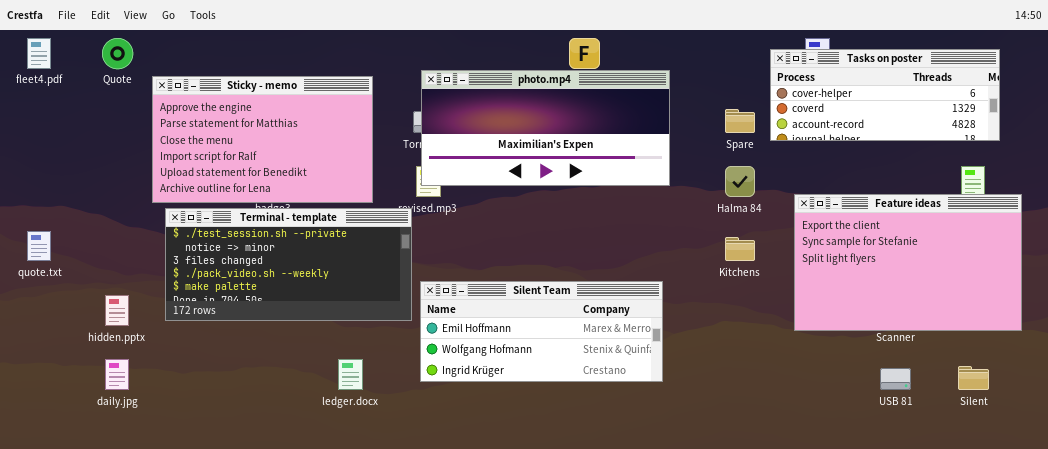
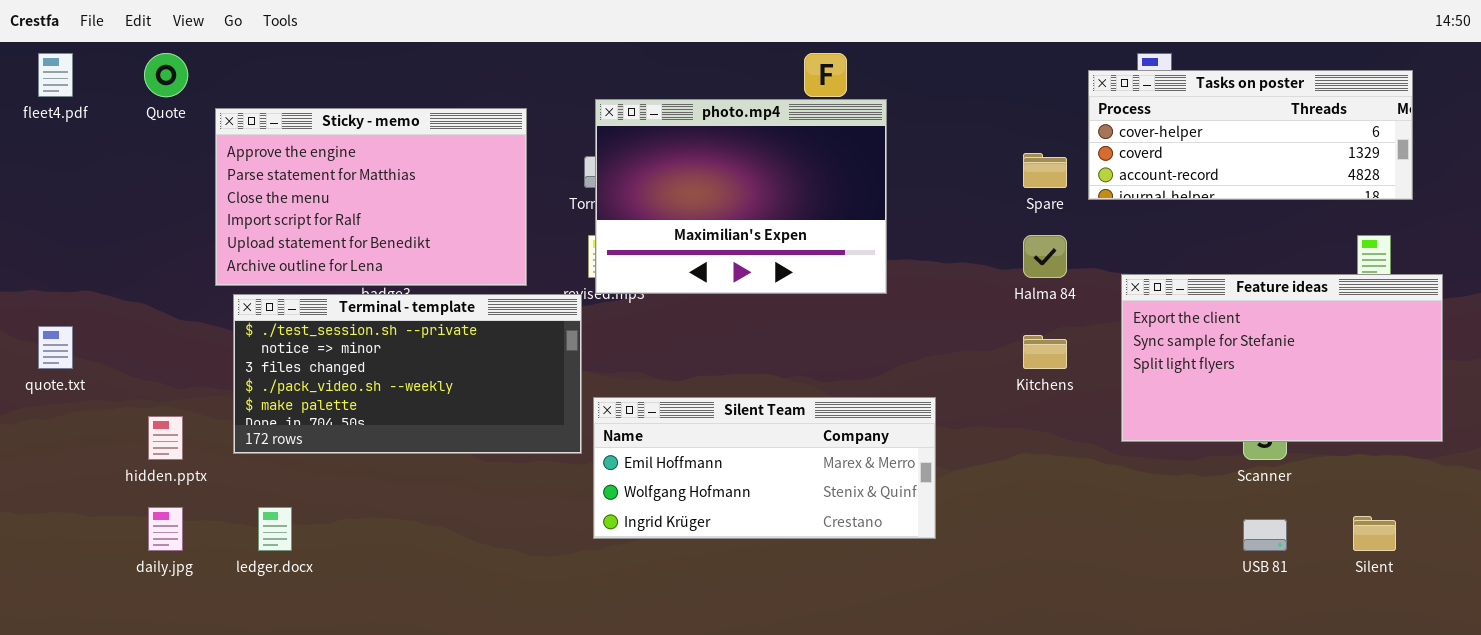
photo.mp4: [421,70,670,186] -> [595,99,887,294], resized
Feature ideas: [794,194,1022,331] -> [1121,274,1443,442], resized
ledger.docx: [338,359,363,390] -> [258,507,292,551], moved

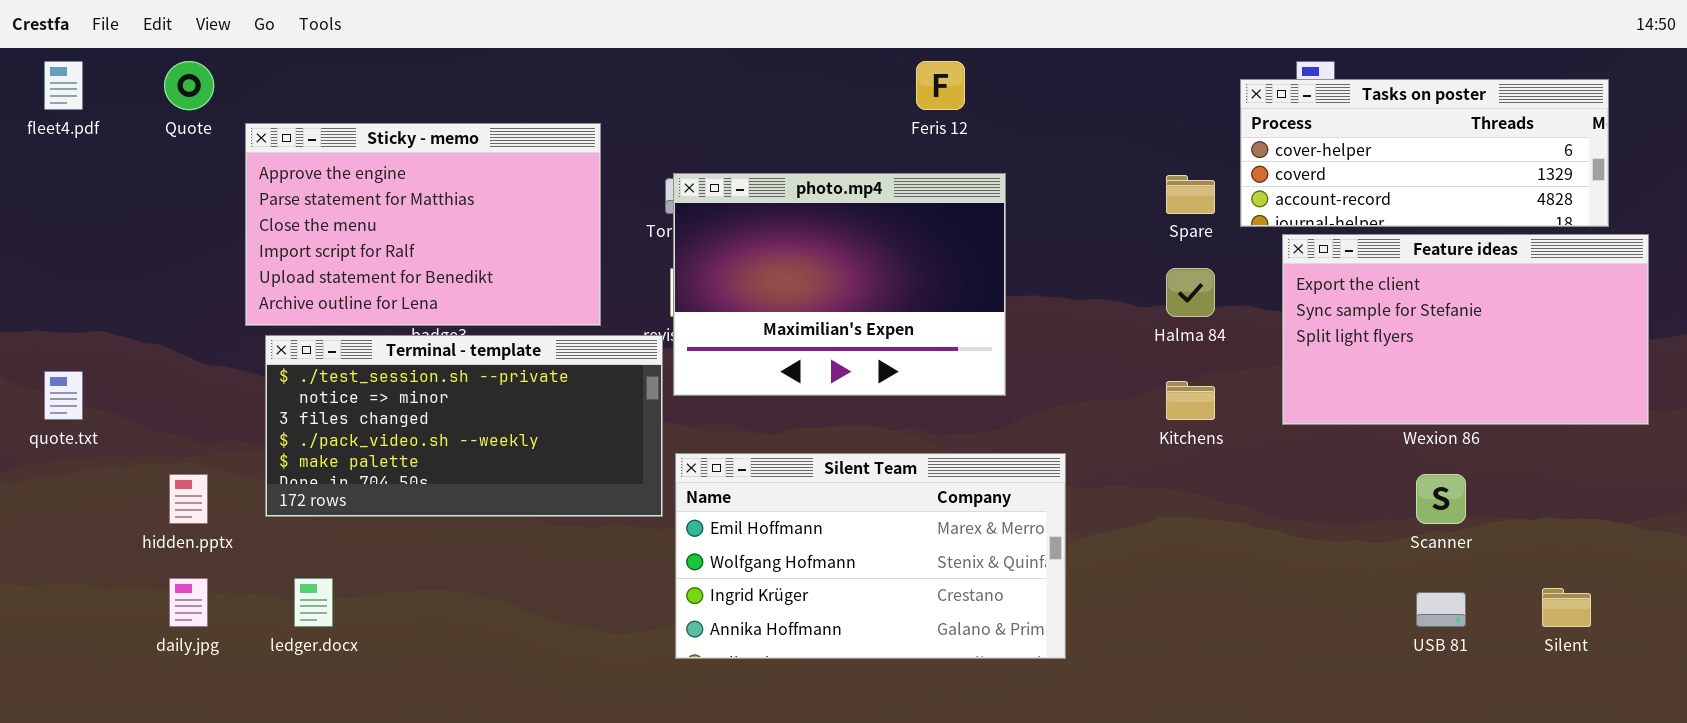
photo.mp4: [595,99,887,294] -> [673,173,1006,396], moved
Feature ideas: [1121,274,1443,442] -> [1282,234,1649,425], moved
Silent Team: [593,397,936,539] -> [675,453,1066,659], resized

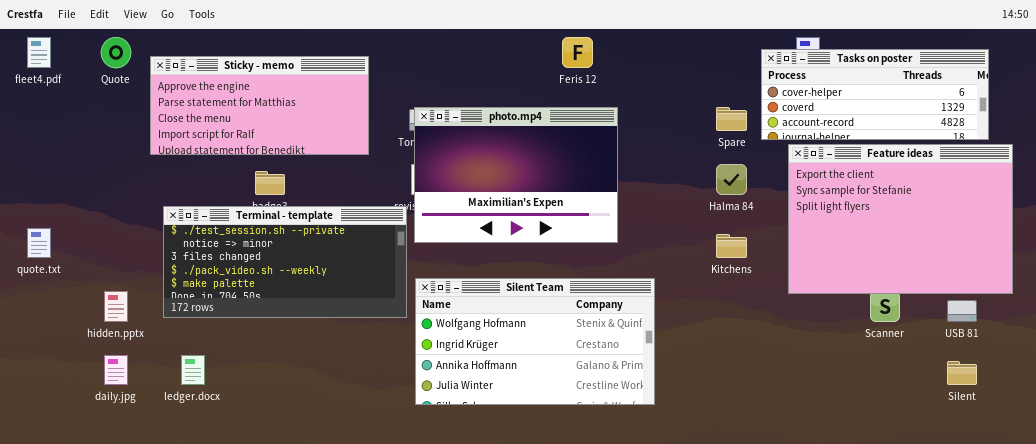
Sticky - memo: [245,123,601,326] -> [150,56,369,155], moved, resized
Feature ideas: [1282,234,1649,425] -> [788,144,1013,294], resized
Silent Team: [675,453,1066,659] -> [415,278,655,405], scrolled down 1 row
USB 81: [1416,592,1466,627] -> [947,300,977,322], moved

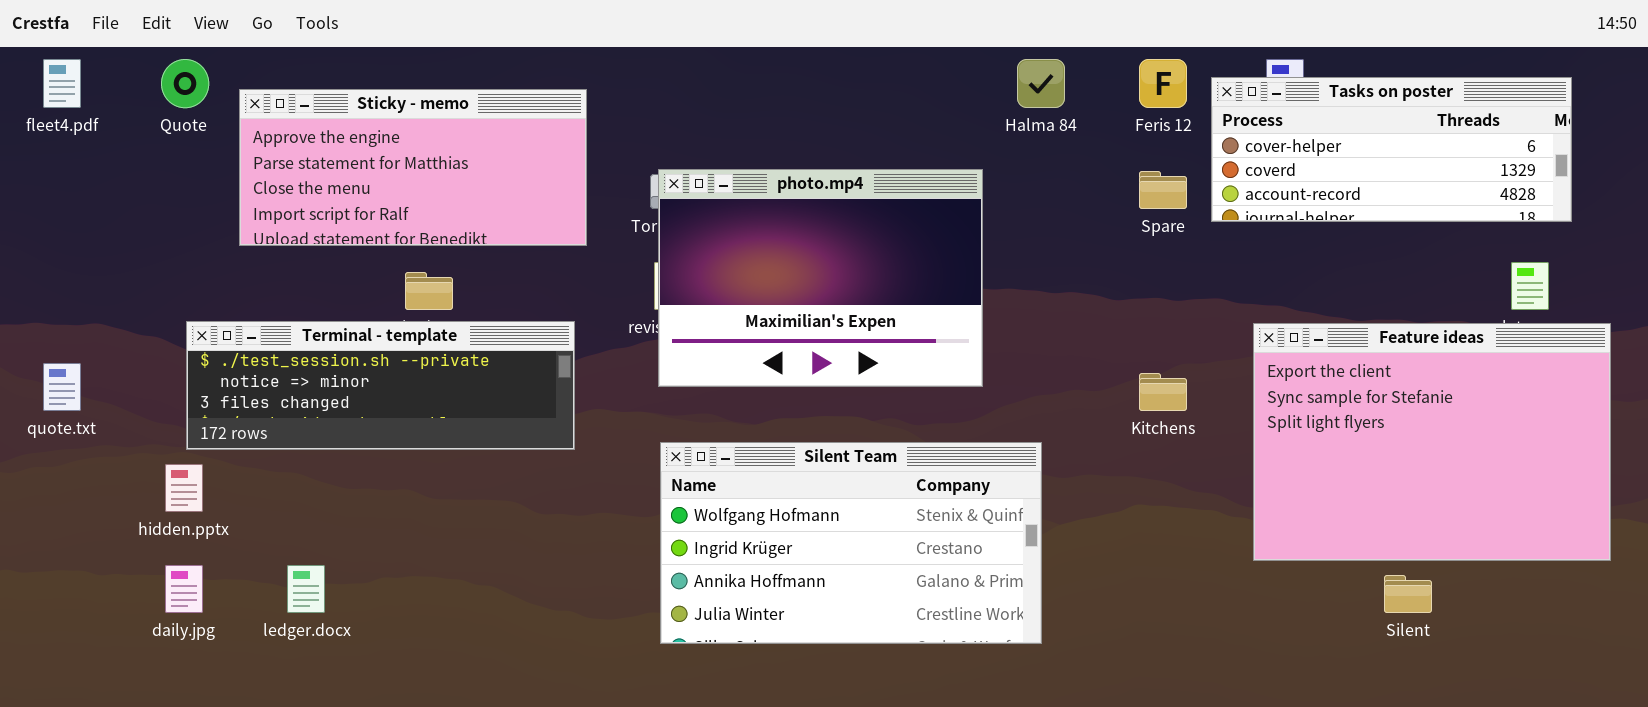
Feris 12: [562,37,593,68] -> [1139,59,1187,108], moved
Feature ideas: [788,144,1013,294] -> [1253,323,1611,561], moved
Halma 84: [716,164,747,195] -> [1017,59,1065,108], moved
Terminal - template: [163,206,407,318] -> [186,321,575,450], moved, resized
Silent: [947,361,977,385] -> [1384,575,1432,613], moved

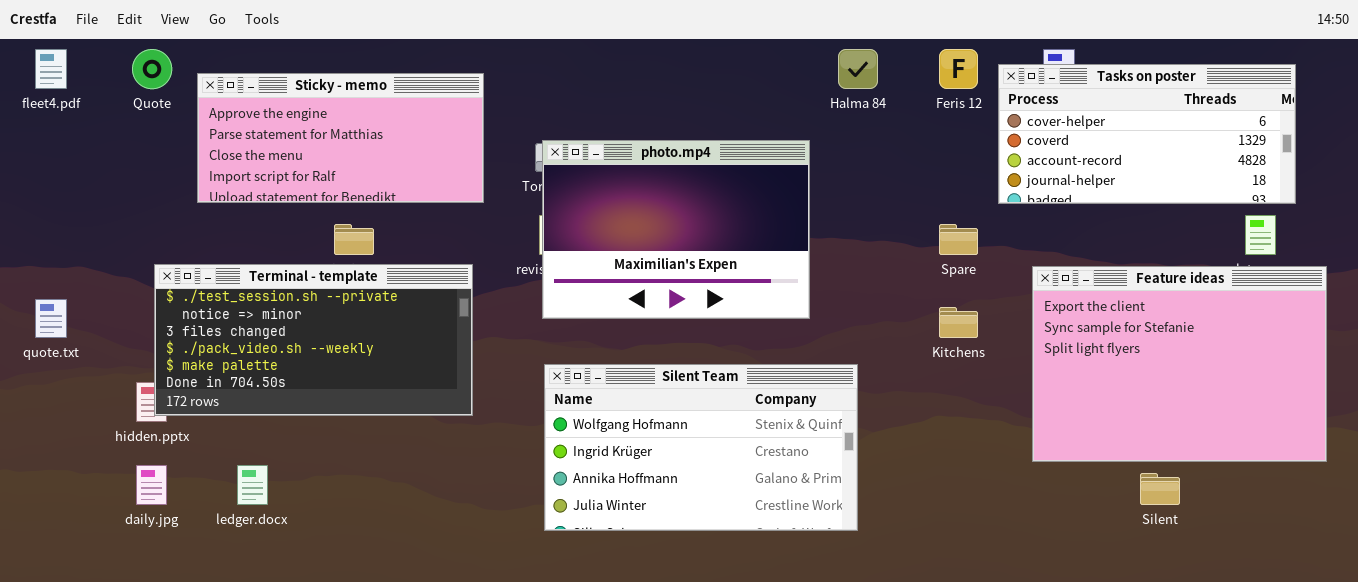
Tasks on poster: [1211,77,1572,222] -> [998,64,1296,204], resized
Spare: [1139,171,1187,209] -> [939,224,978,255], moved
Terminal - template: [186,321,575,450] -> [154,264,473,416], resized

